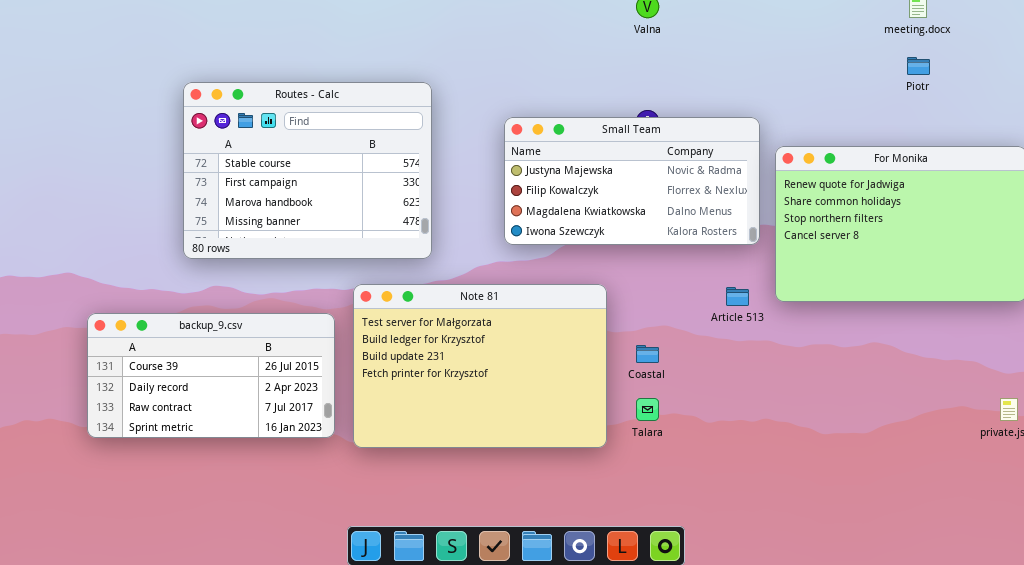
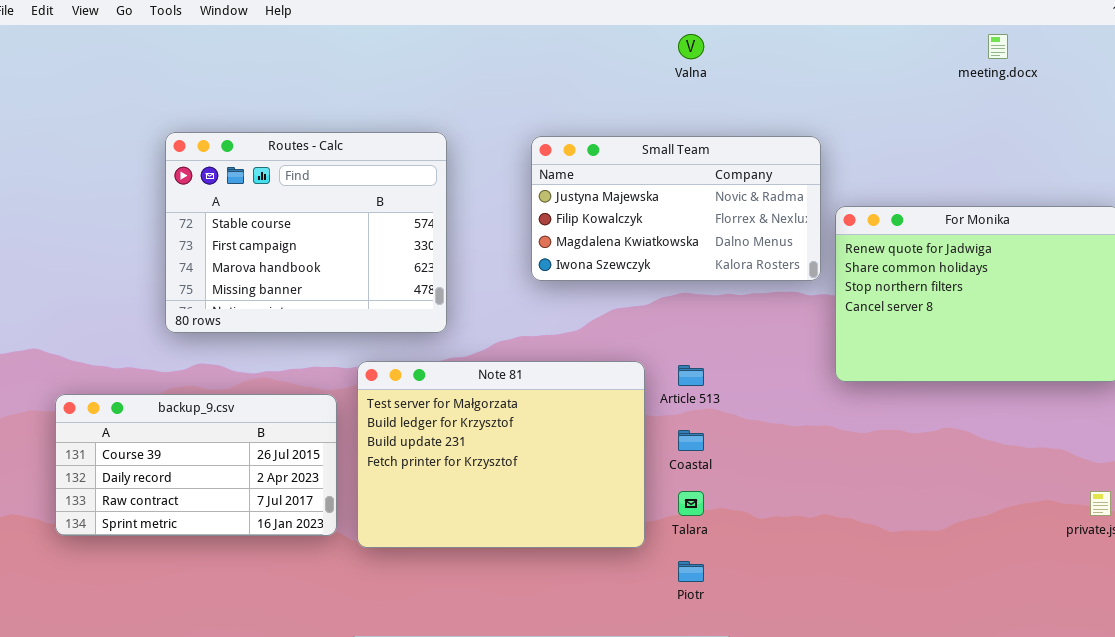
Piotr: [907,57,930,75] -> [678,561,704,582], moved
Small Team: [504,117,760,245] -> [531,136,821,281], moved
Article 513: [726,287,749,306] -> [678,365,704,386], moved

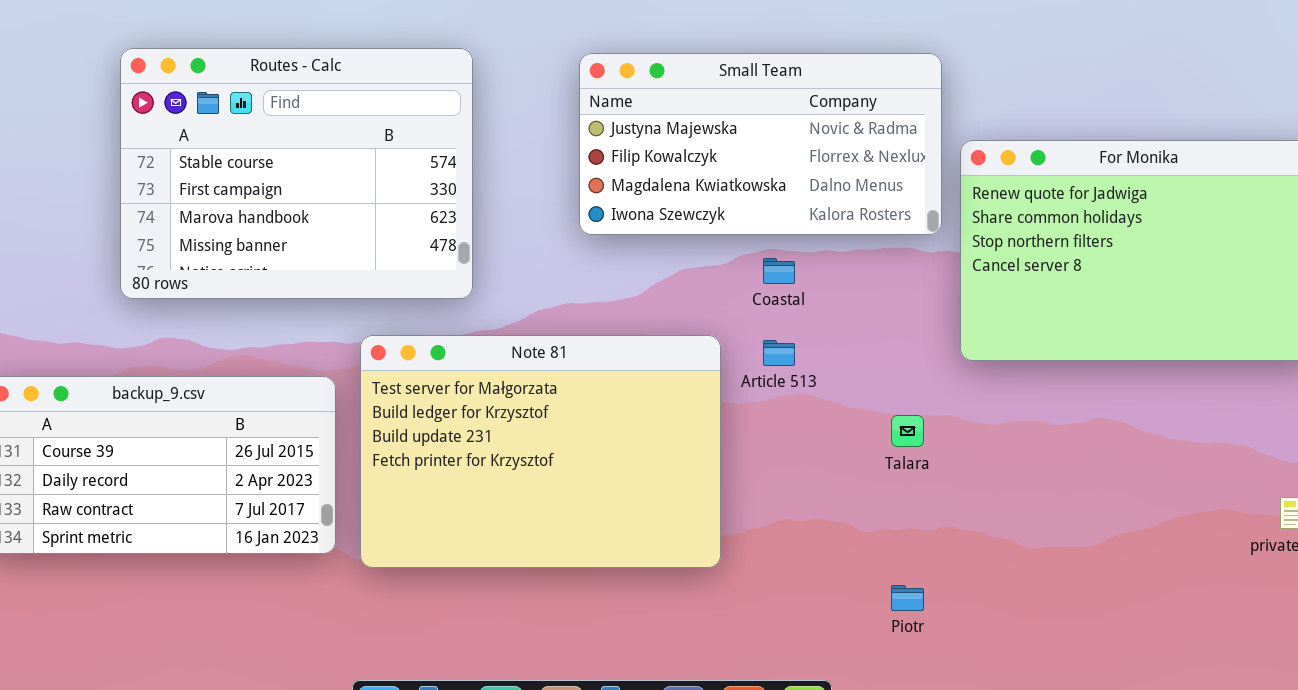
Coastal: [678,430,704,451] -> [763,258,795,284], moved
Talara: [678,491,704,516] -> [891,415,924,447], moved
Piotr: [678,561,704,582] -> [891,585,924,611], moved

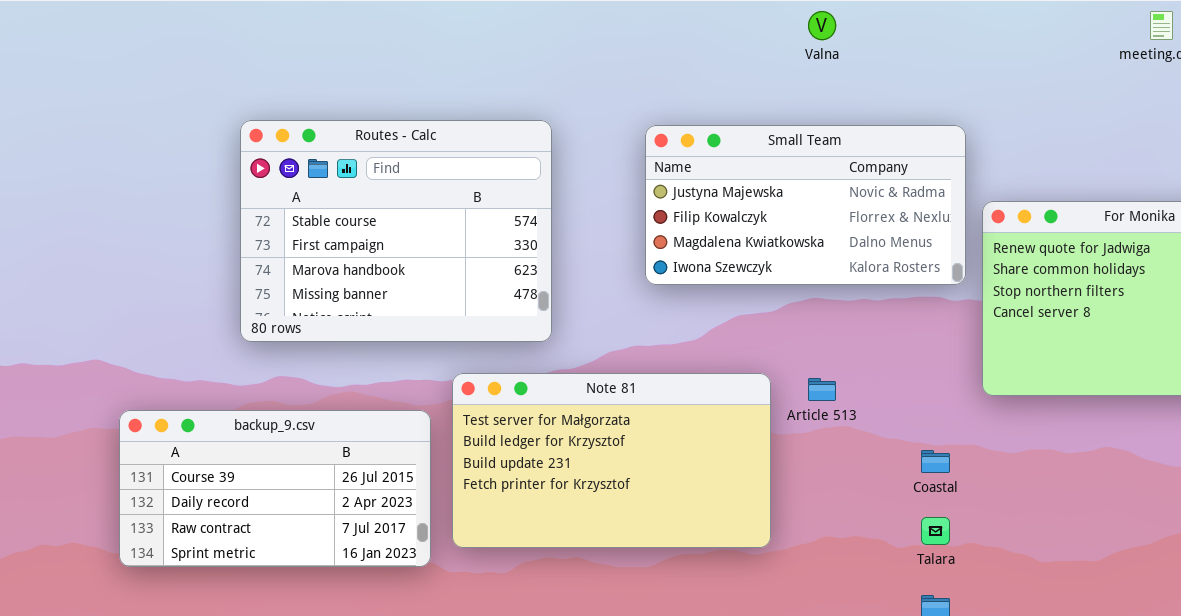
Coastal: [763,258,795,284] -> [921,450,950,473], moved
Note 81: [360,335,721,568] -> [452,373,771,548], resized
Talara: [891,415,924,447] -> [921,517,950,545], moved

